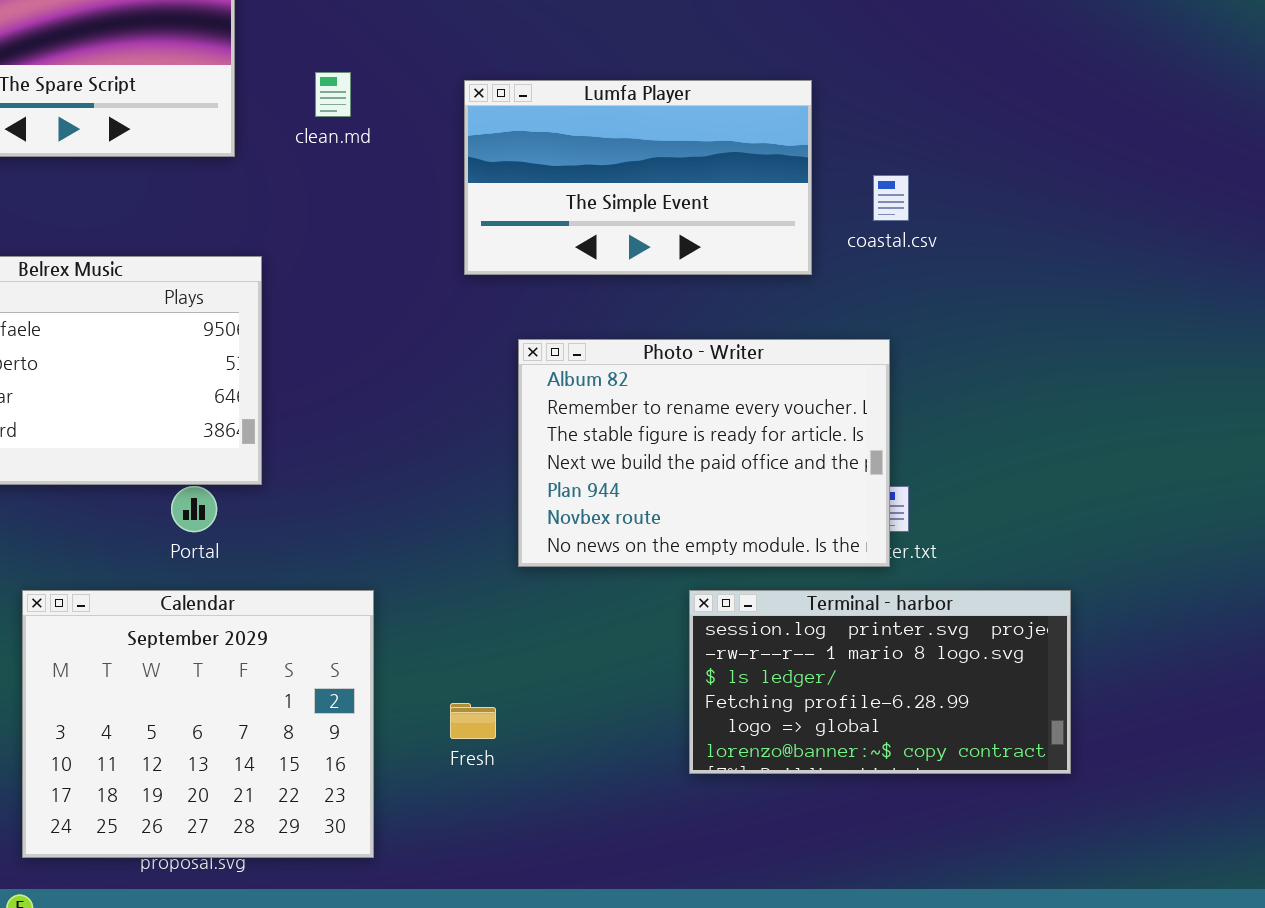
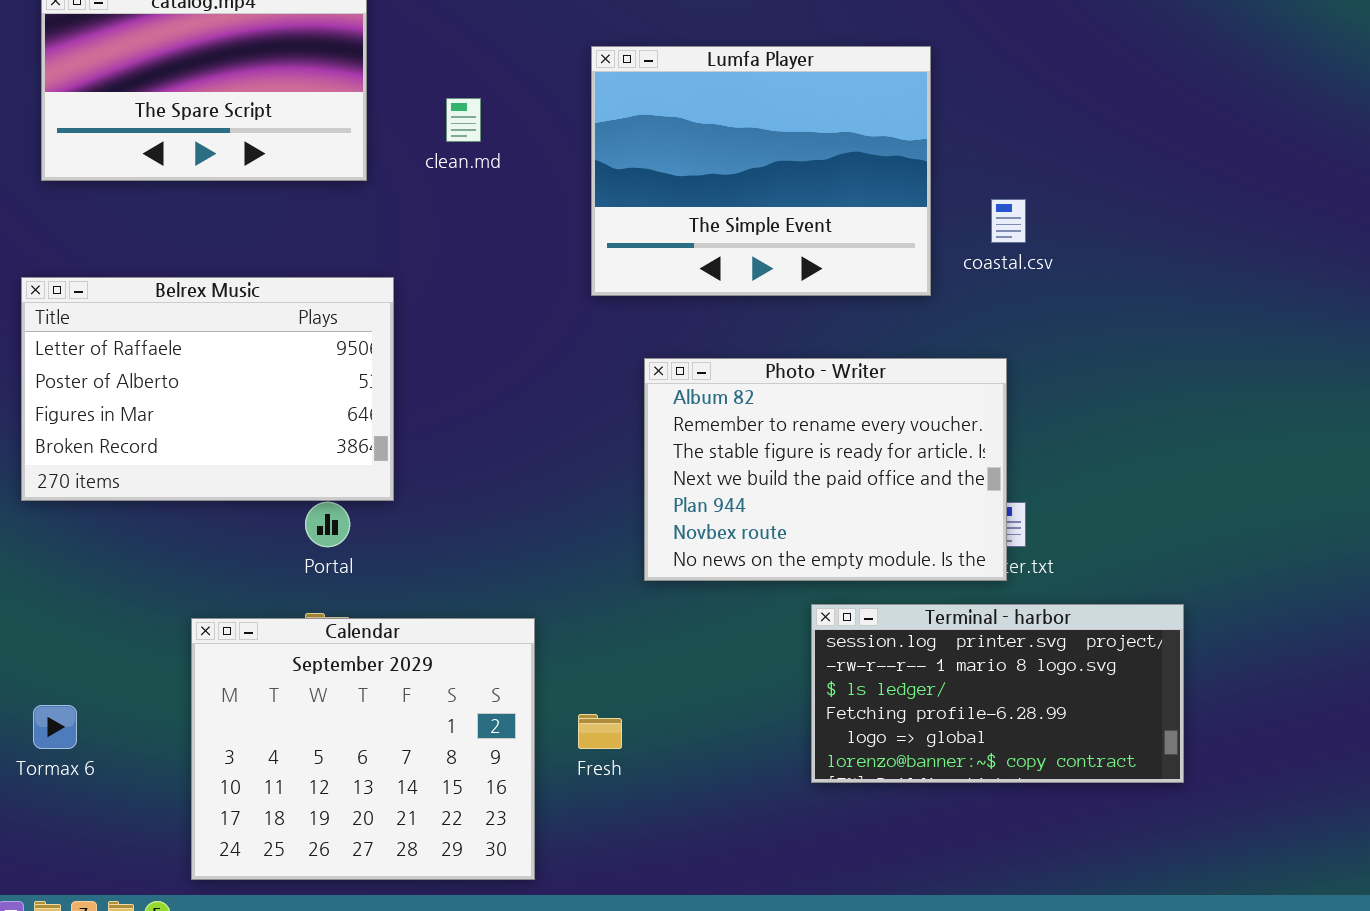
Lumfa Player: [464,80,812,275] -> [591,46,931,296], resized
Calendar: [22,590,374,858] -> [191,618,535,880], moved

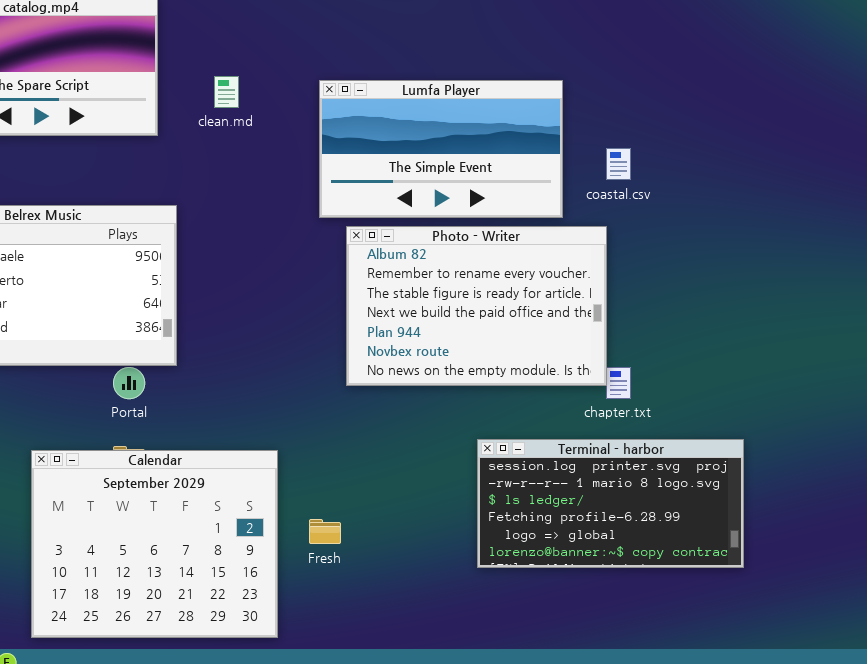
Lumfa Player: [591,46,931,296] -> [319,80,563,218], resized
Photo - Writer: [644,358,1007,581] -> [346,226,607,386], moved

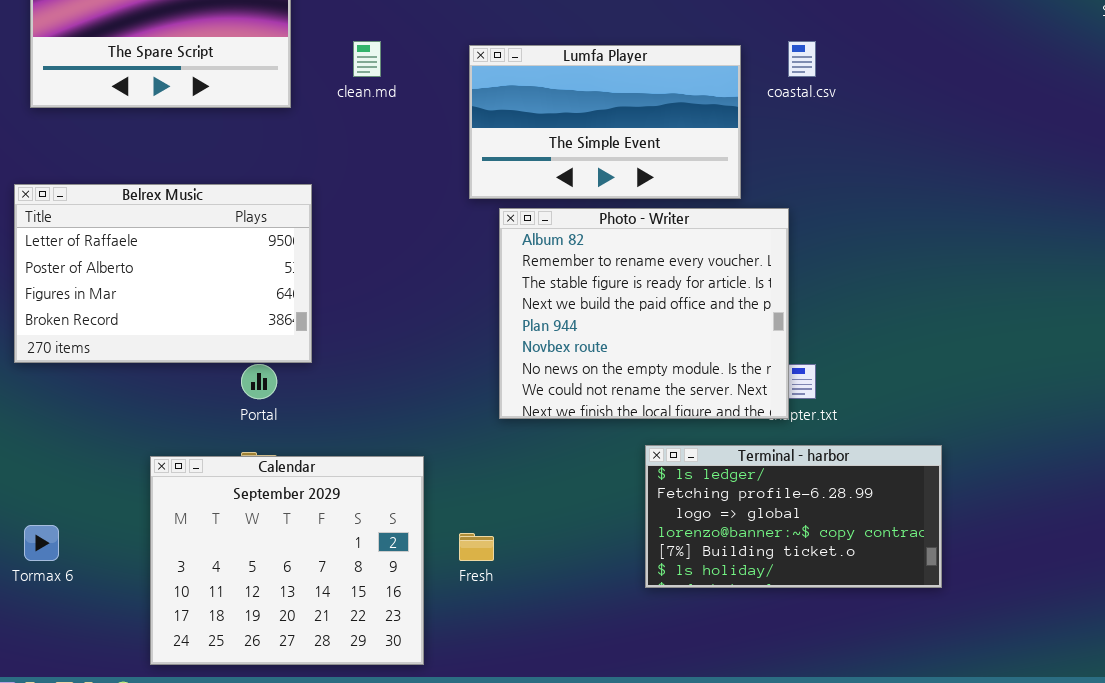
coastal.csv: [606,148,631,180] -> [788,41,816,77], moved
Photo - Writer: [346,226,607,386] -> [499,208,789,419], resized
Terminal - harbor: [477,439,744,568] -> [645,445,942,588], scrolled down 2 rows

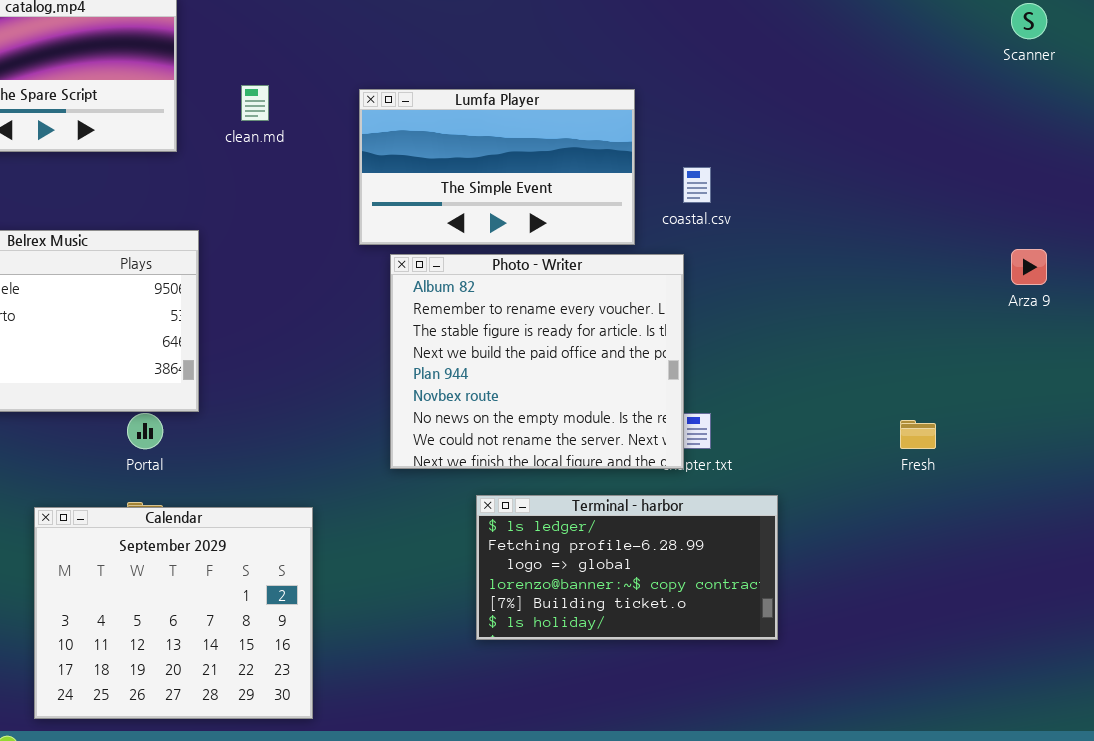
coastal.csv: [788,41,816,77] -> [683,167,711,203], moved
Terminal - harbor: [645,445,942,588] -> [476,495,778,640], moved
Fresh: [459,533,494,561] -> [900,420,936,449], moved

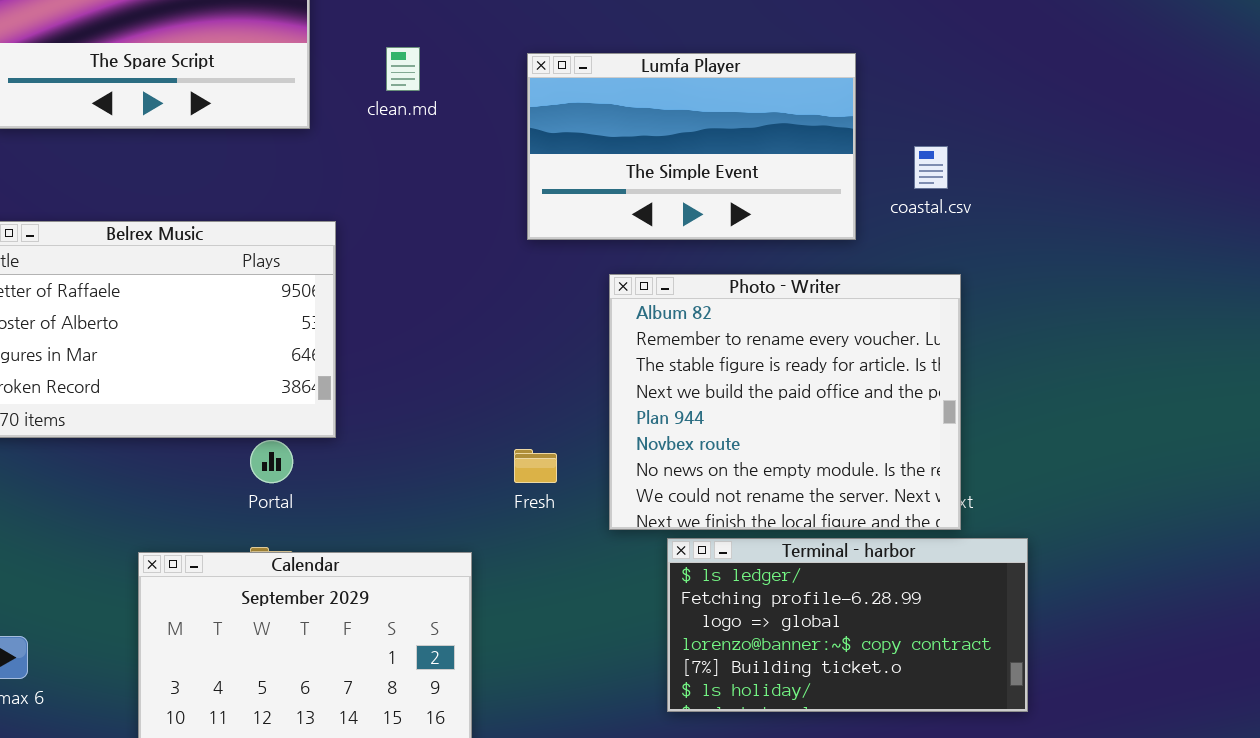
Photo - Writer: [390,254,684,469] -> [609,274,961,530], moved
Fresh: [900,420,936,449] -> [514,449,557,483], moved

